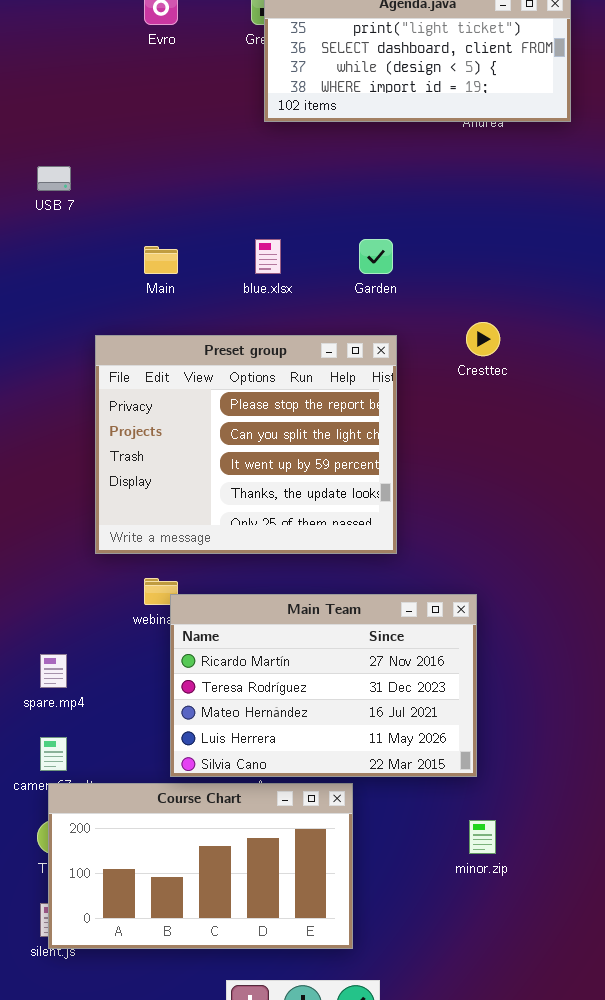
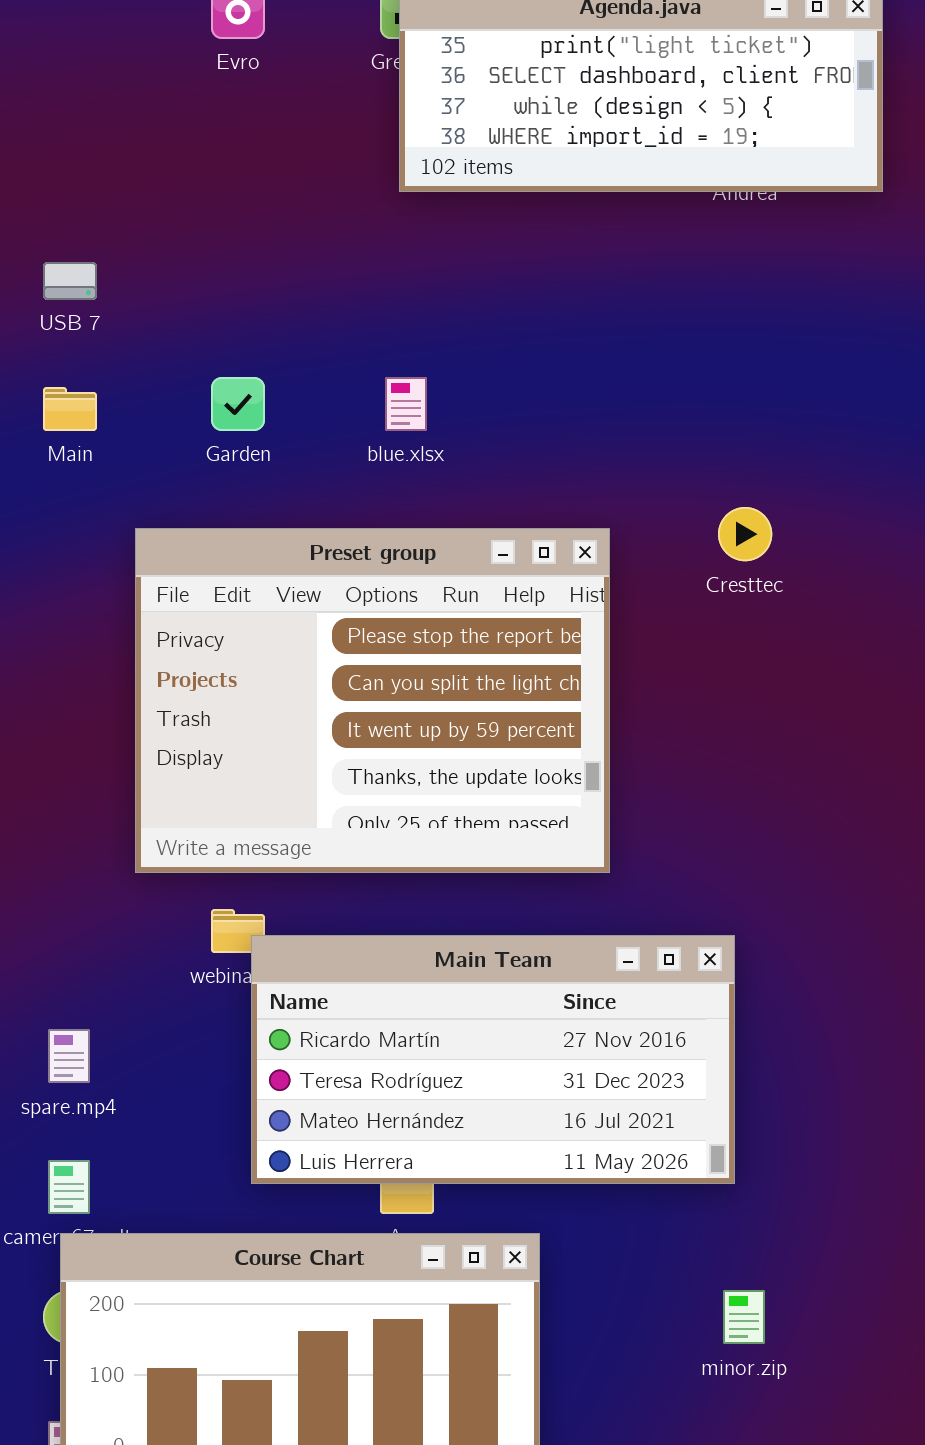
Garden: [359,239,393,274] -> [211,377,265,431], moved
Main: [144,246,178,274] -> [43,387,97,431], moved
Main Team: [170,594,477,777] -> [251,935,735,1184], resized

